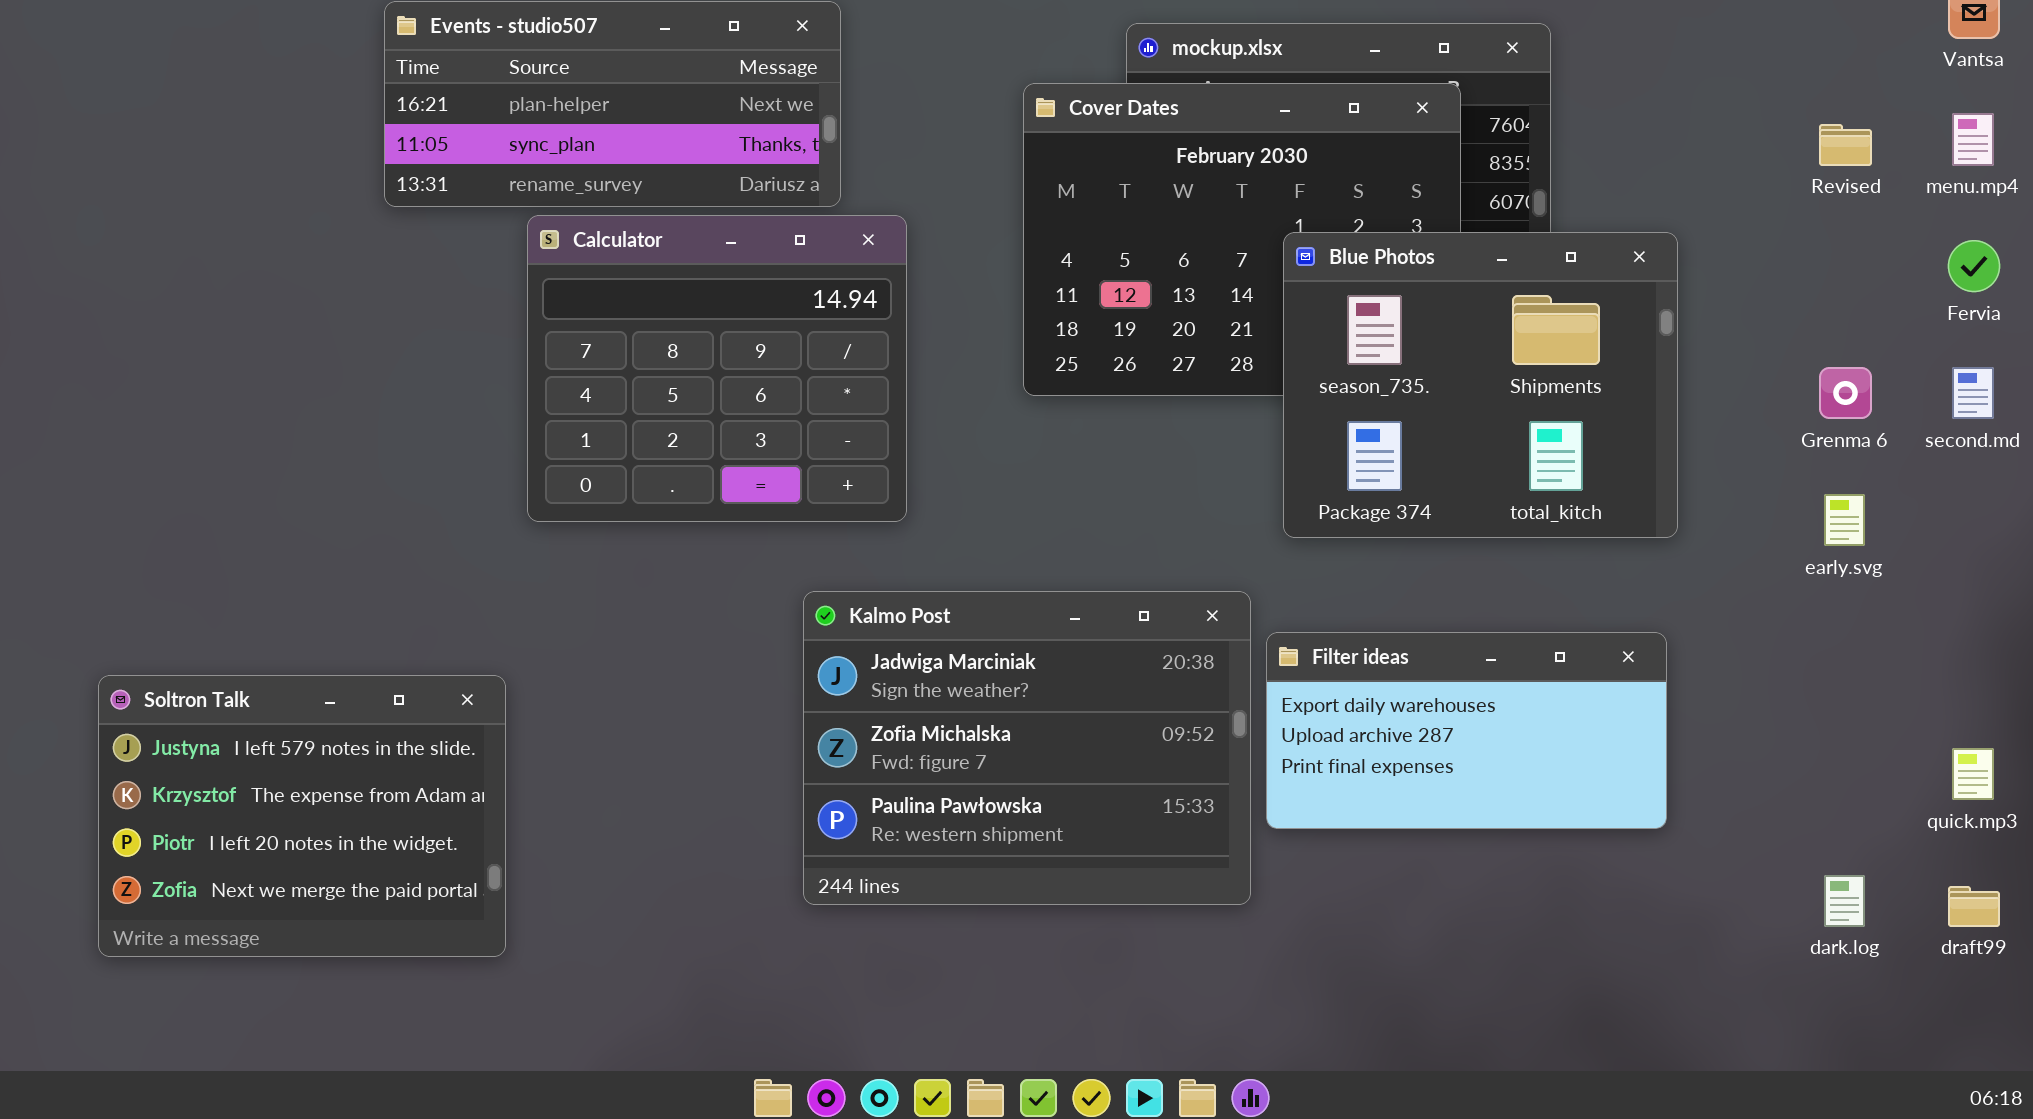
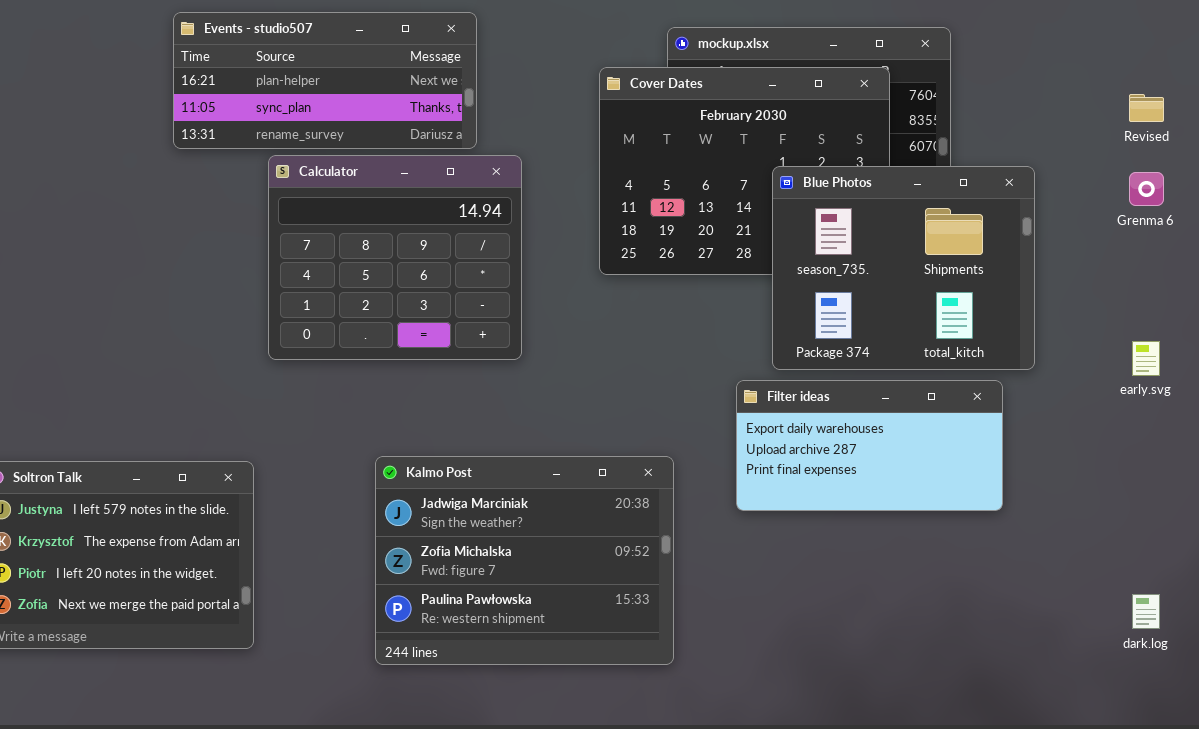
Grenma 6: [1819,367,1872,419] -> [1129,172,1164,206], moved
Kalmo Post: [803,591,1251,905] -> [375,456,674,665], moved
Filter ideas: [1266,632,1667,829] -> [736,380,1003,511], moved

